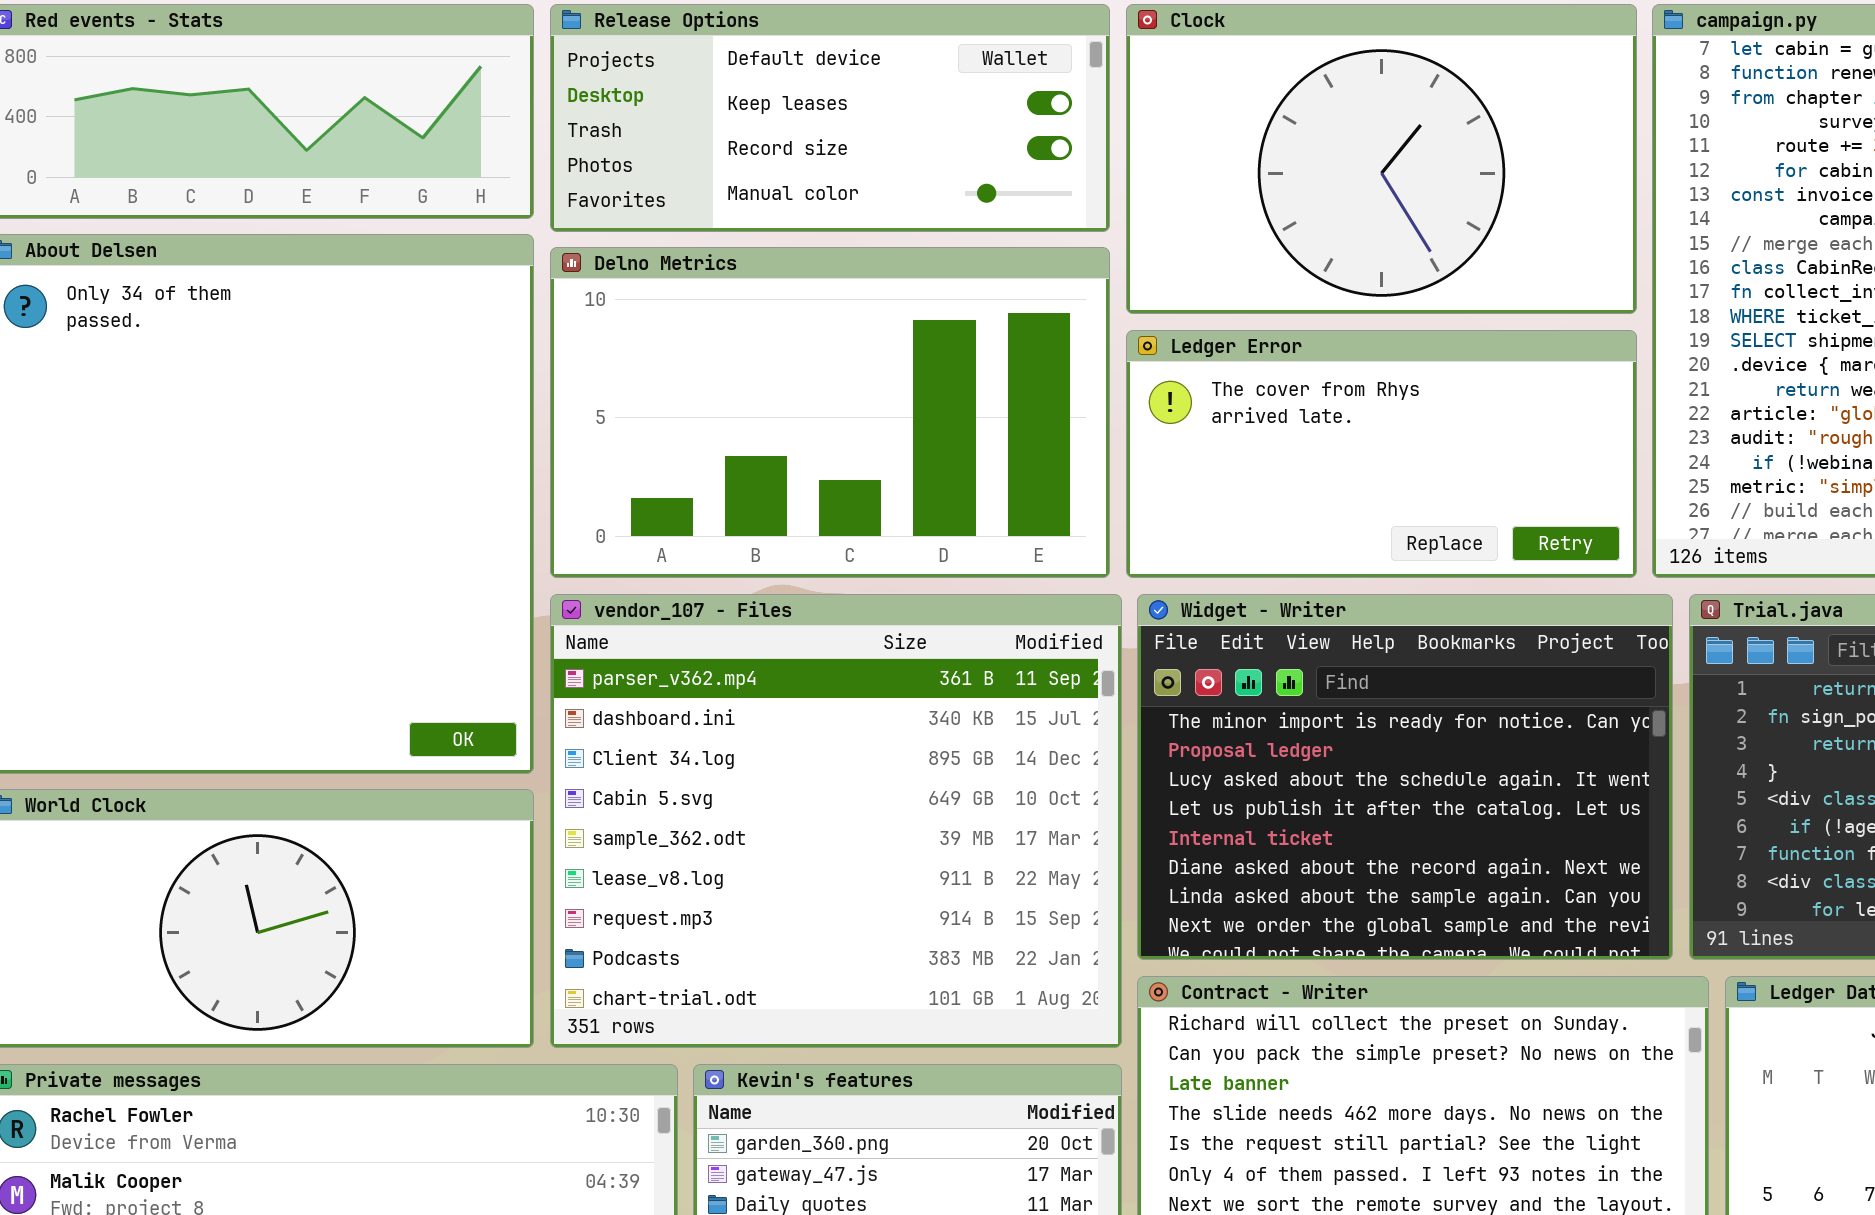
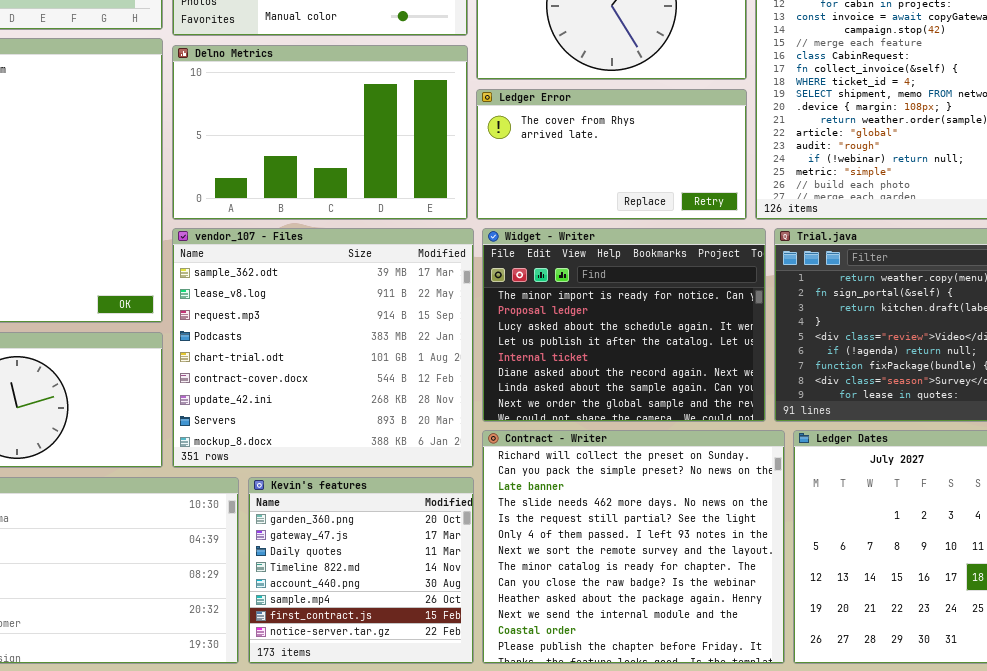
vendor_107 - Files: [550,594,1122,1048] -> [172,228,474,468], scrolled down 4 rows

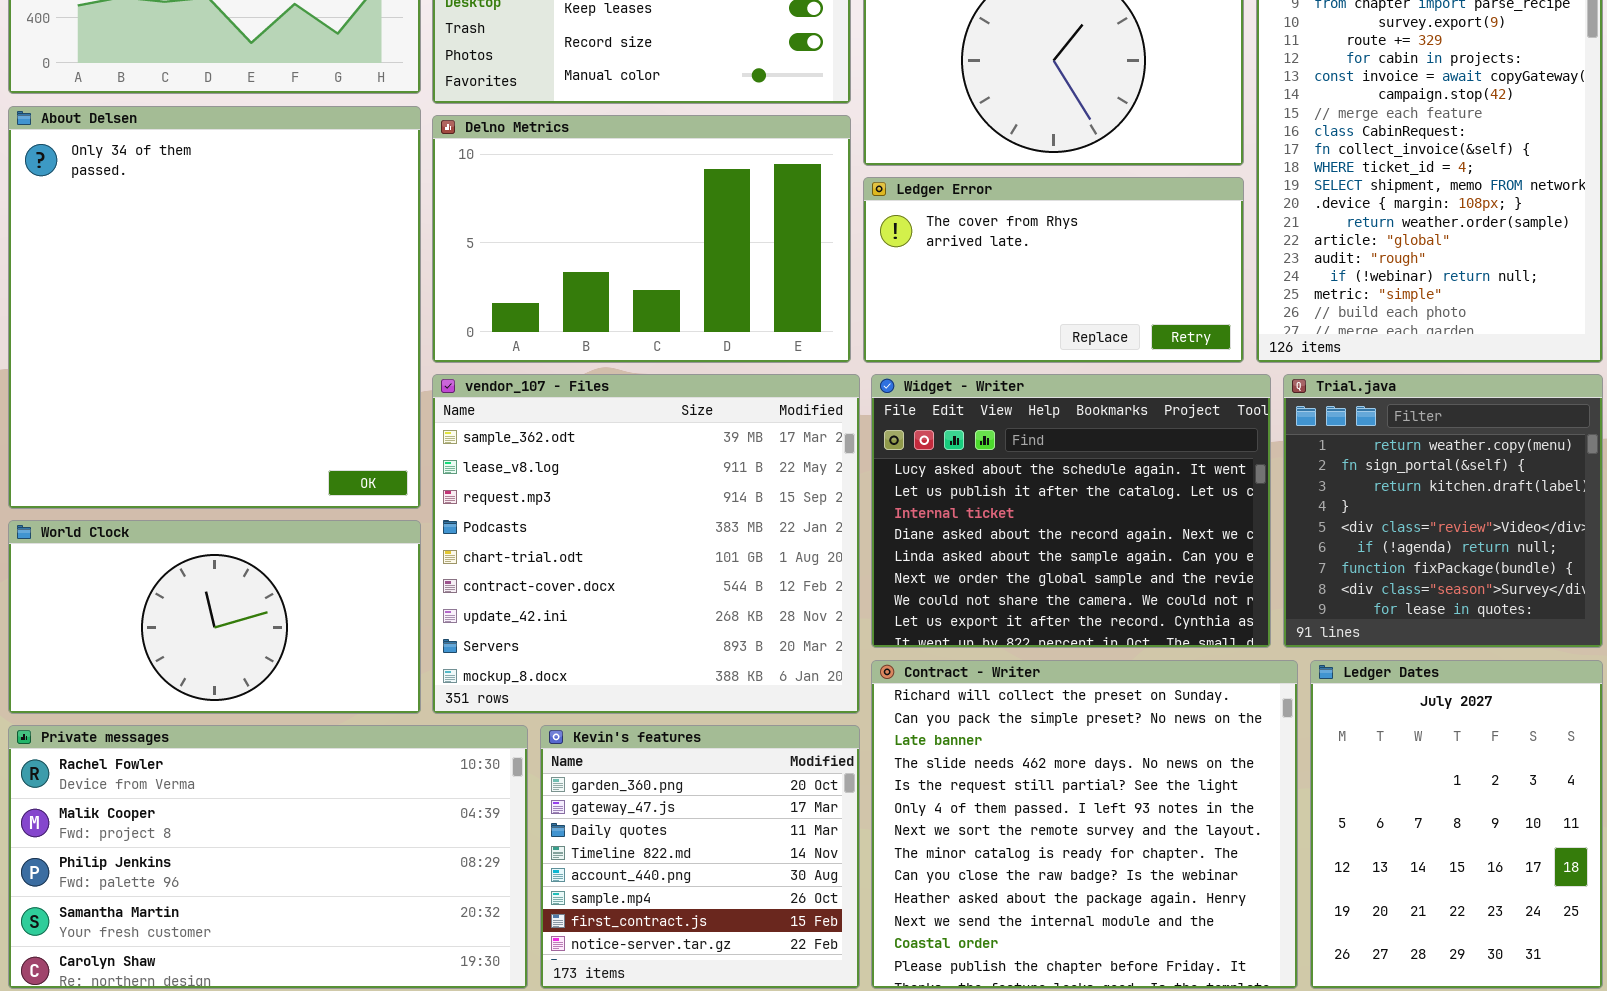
Widget - Writer: [482,228,766,422] -> [871,374,1271,648], scrolled down 2 rows

